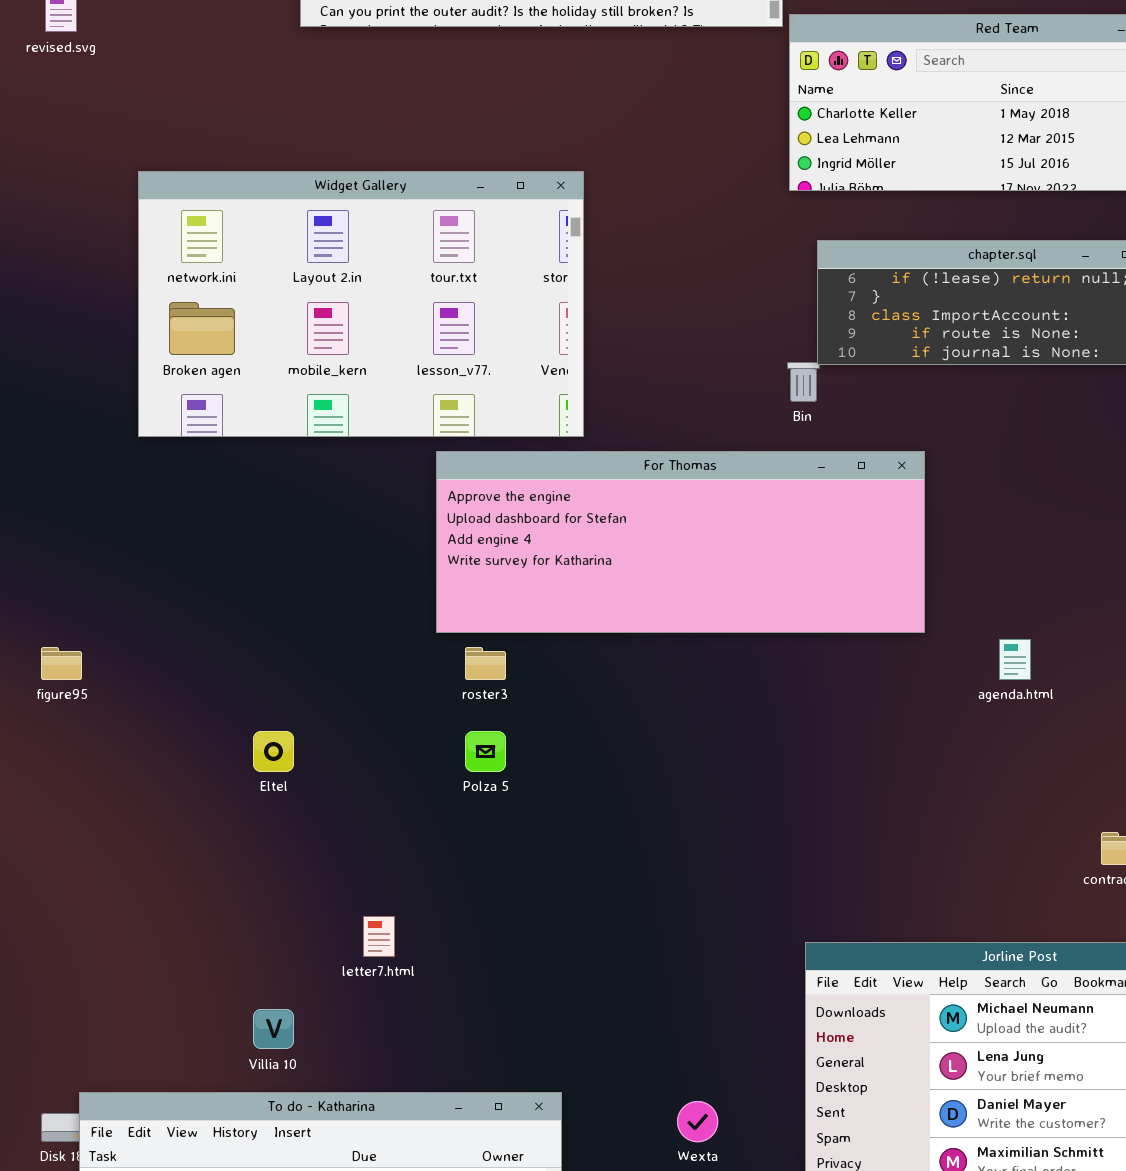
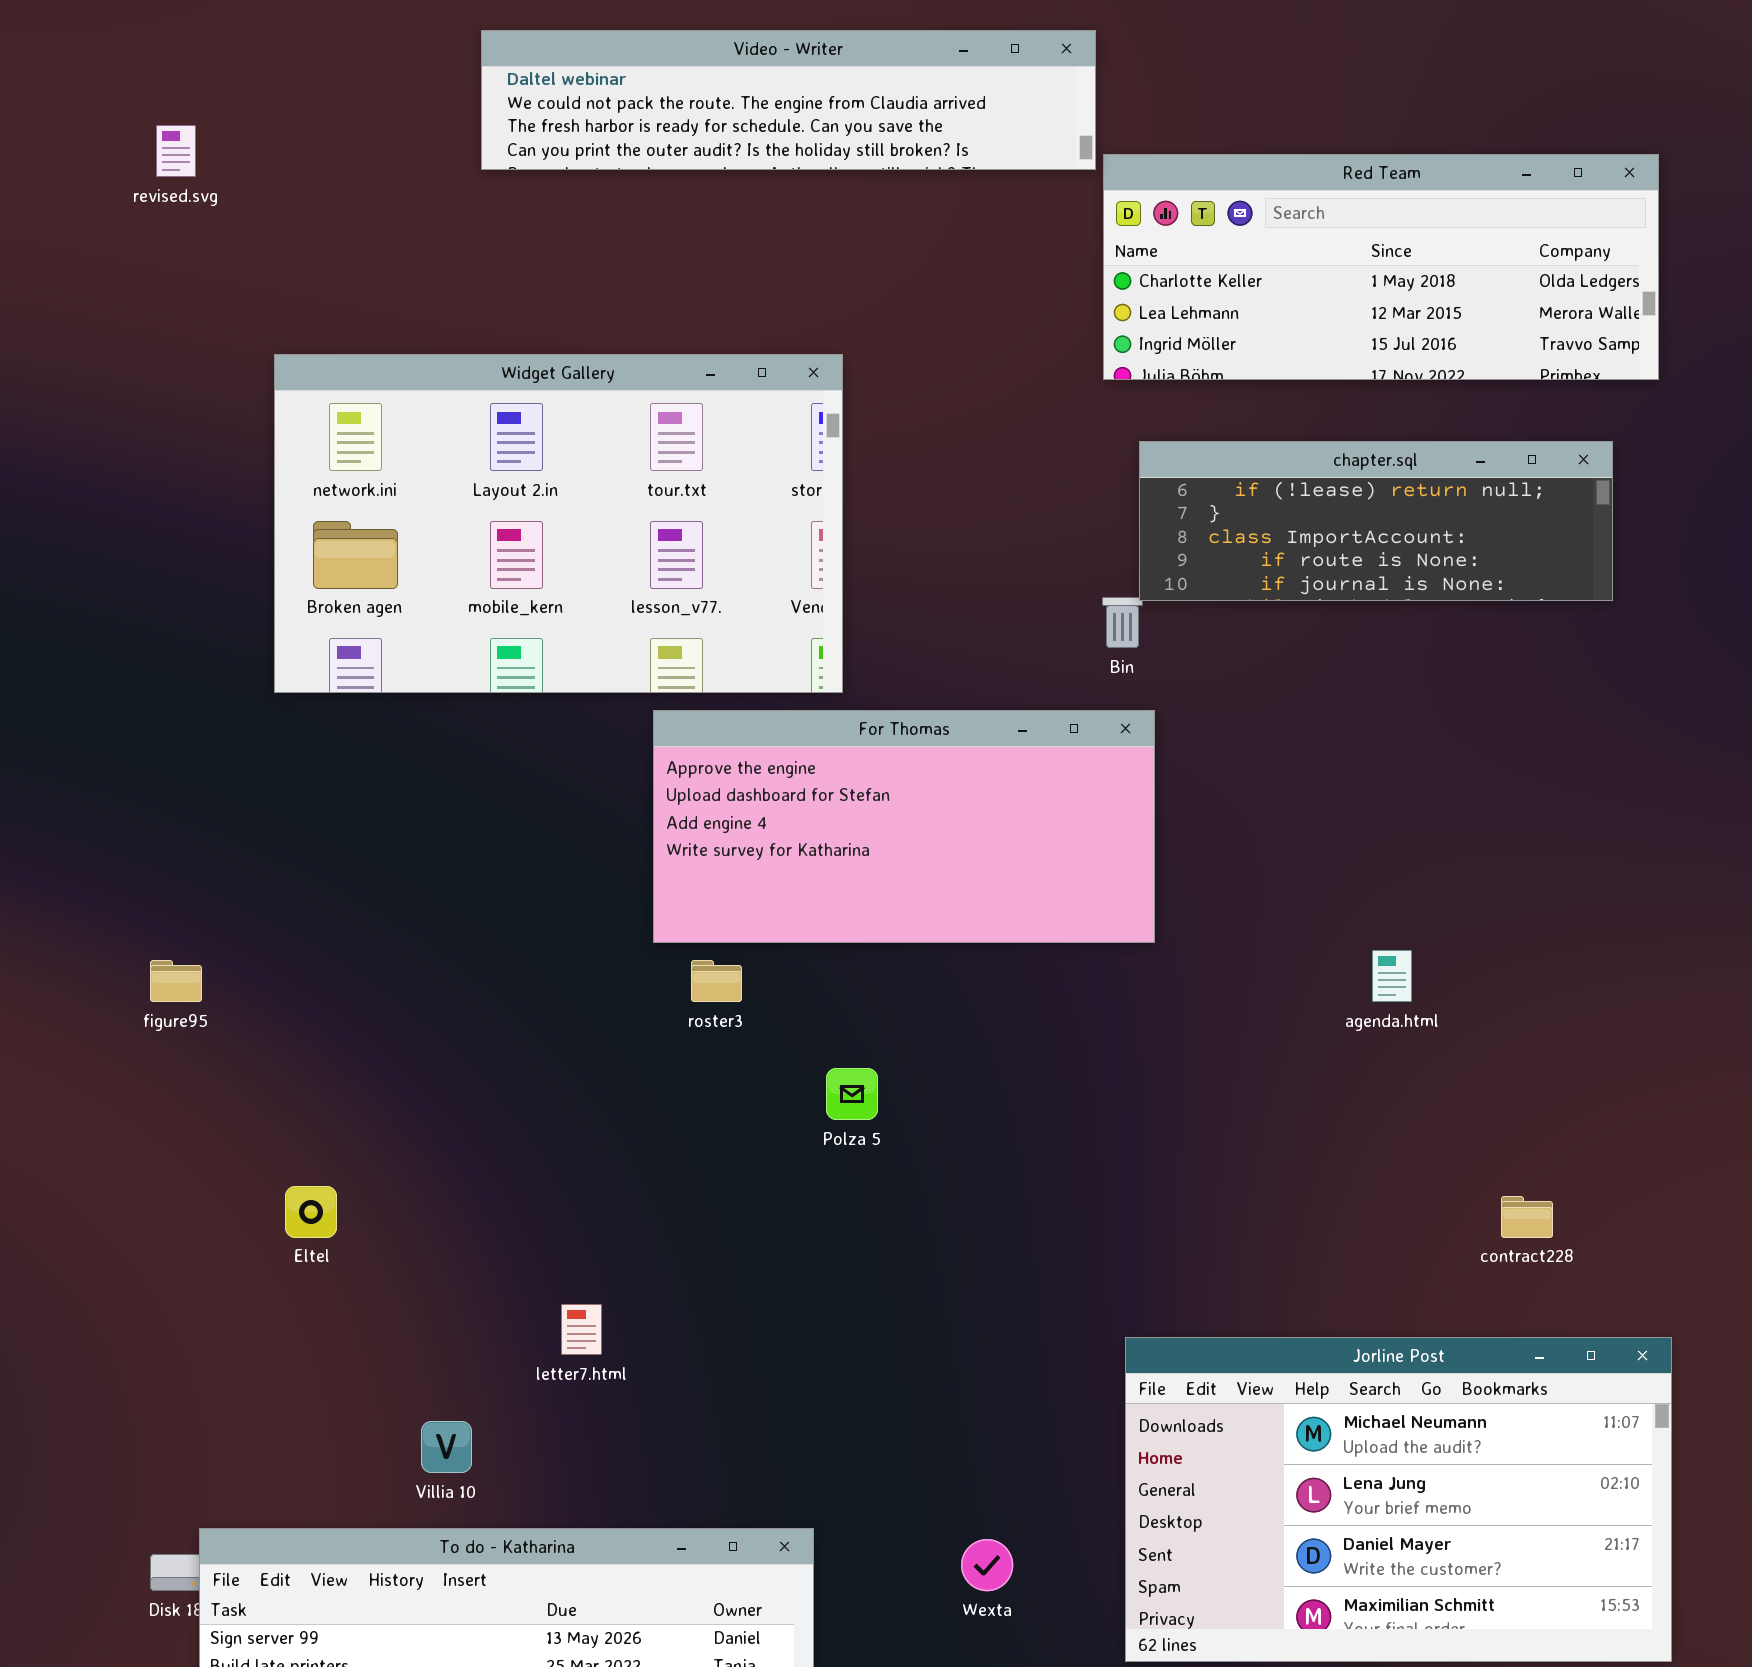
For Thomas: [436,451,925,633] -> [653,710,1155,943], resized
Eltel: [253,731,294,772] -> [285,1186,337,1238], moved
Polza 5: [465,731,506,772] -> [826,1068,878,1120], moved

